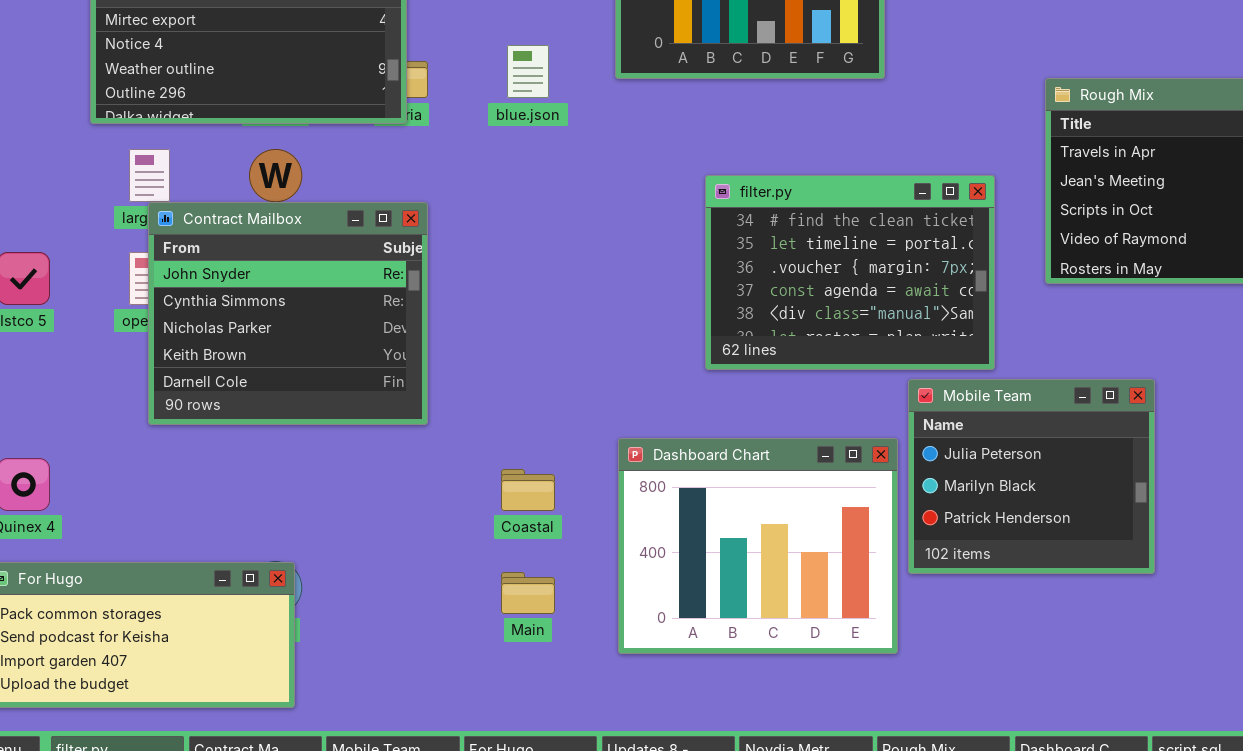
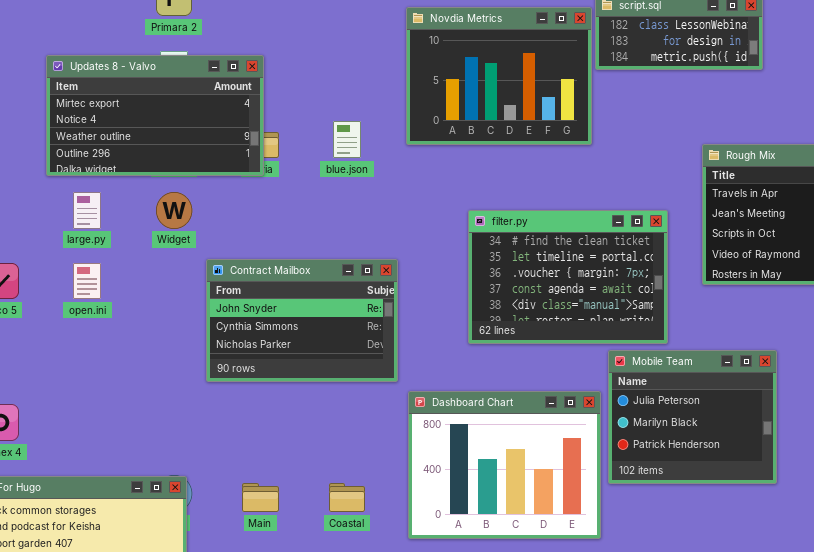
Contract Mailbox: [148,202,428,425] -> [206,259,398,382], moved, resized
Coastal: [501,469,555,511] -> [329,483,365,512], moved
Main: [501,572,555,614] -> [242,483,279,512], moved

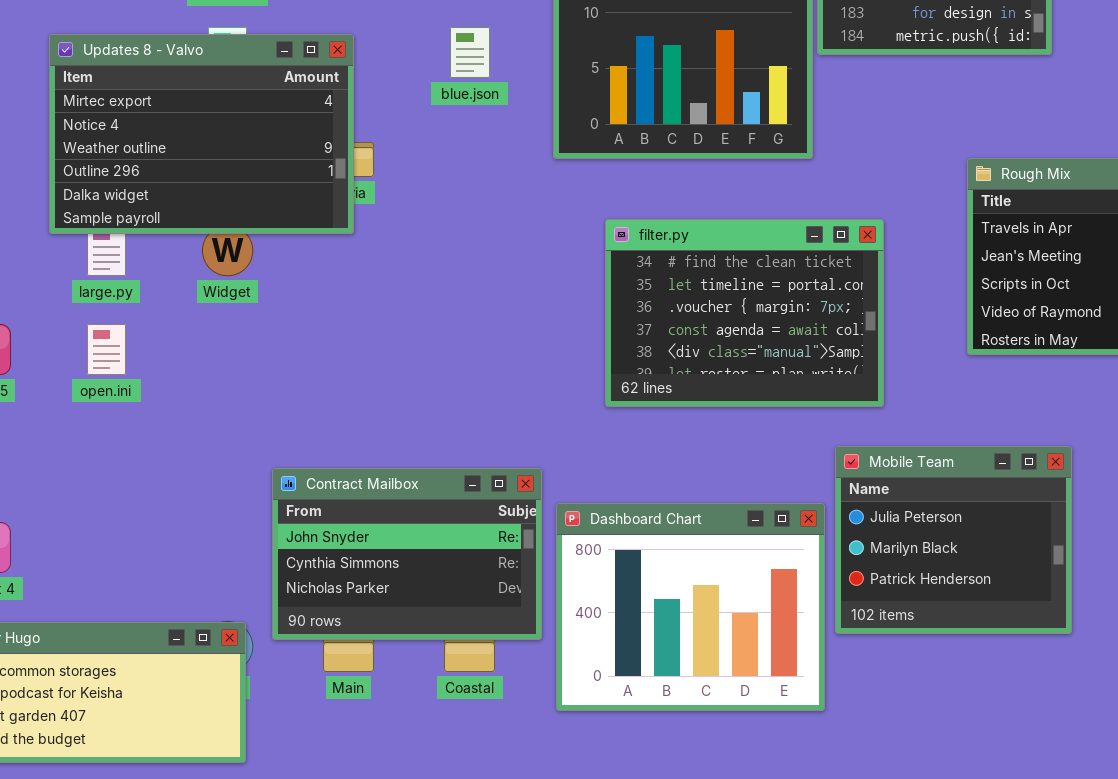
Updates 8 - Valvo: [46,55,264,176] -> [49,34,354,234], resized
blue.json: [333,121,361,158] -> [450,27,490,78], moved
filter.py: [468,210,668,344] -> [605,219,884,407], moved
Contract Mailbox: [206,259,398,382] -> [272,468,542,640], moved

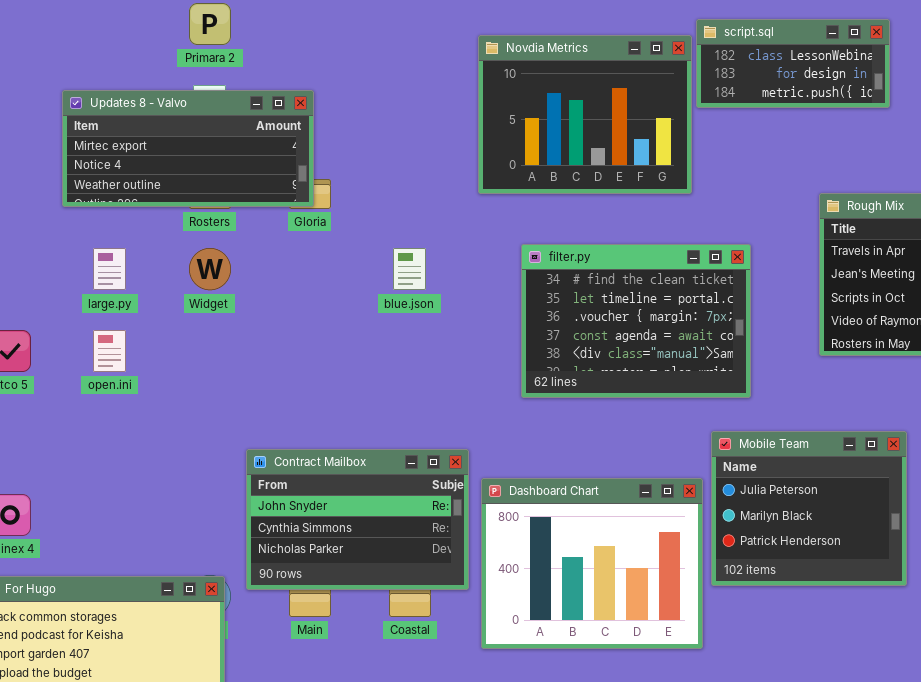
blue.json: [450,27,490,78] -> [393,248,426,290], moved
Updates 8 - Valvo: [49,34,354,234] -> [62,90,314,207], resized

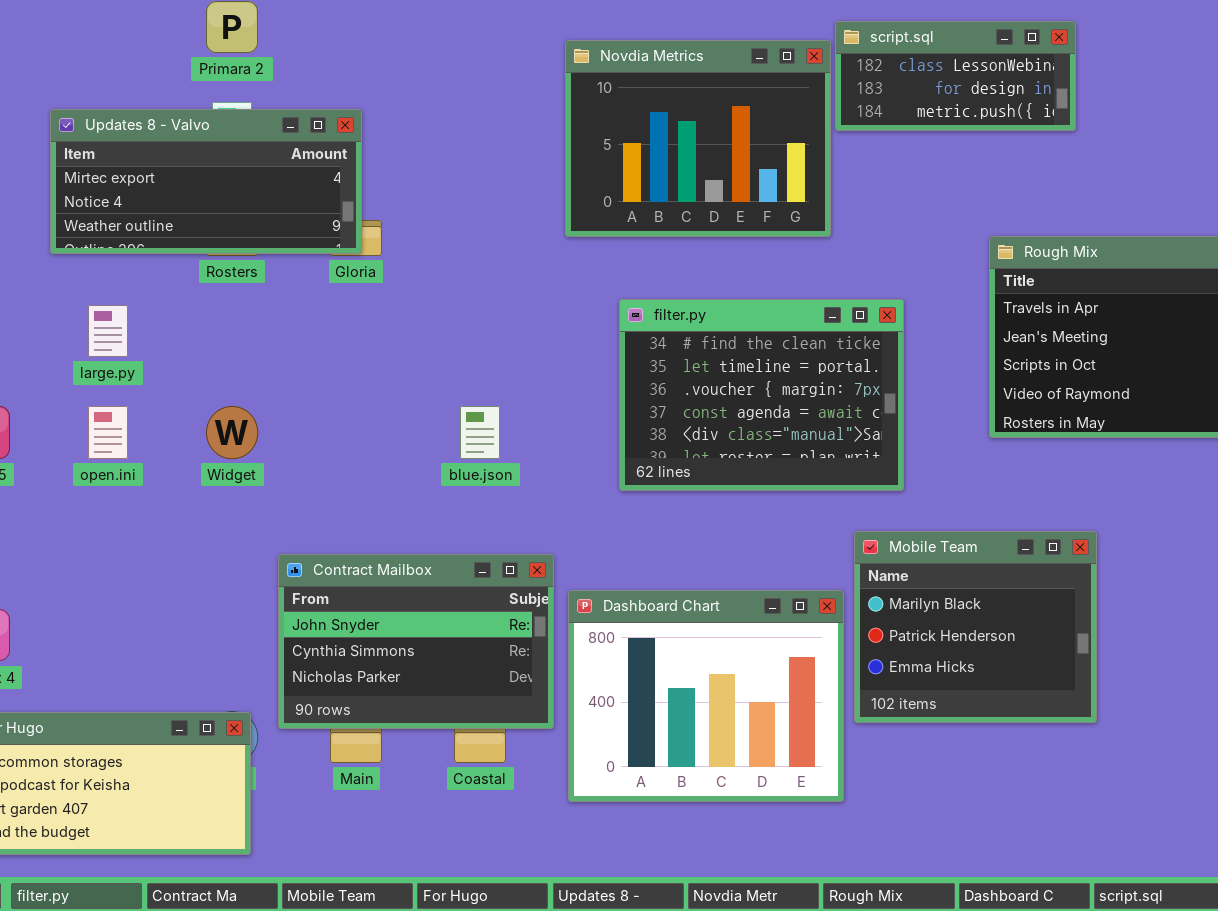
Widget: [189,248,231,290] -> [206,406,258,459], moved
blue.json: [393,248,426,290] -> [460,406,500,459], moved
Mobile Team: [711,431,907,586] -> [854,531,1097,723], scrolled down 1 row

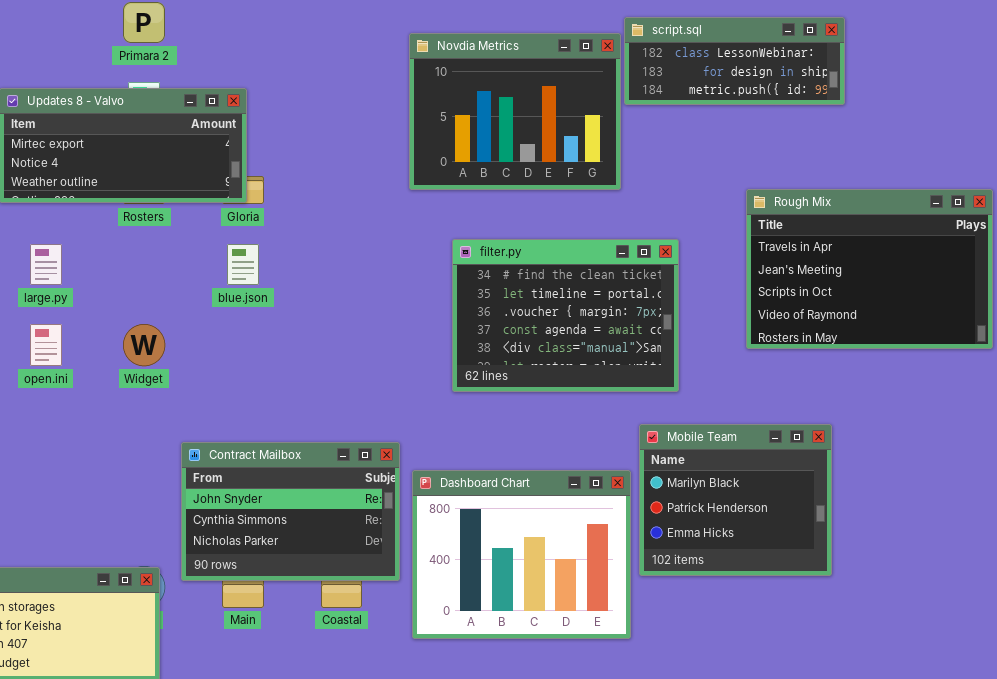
script.sql: [835,21,1076,131] -> [624,17,845,105], resized
blue.json: [460,406,500,459] -> [227,244,259,285], moved

